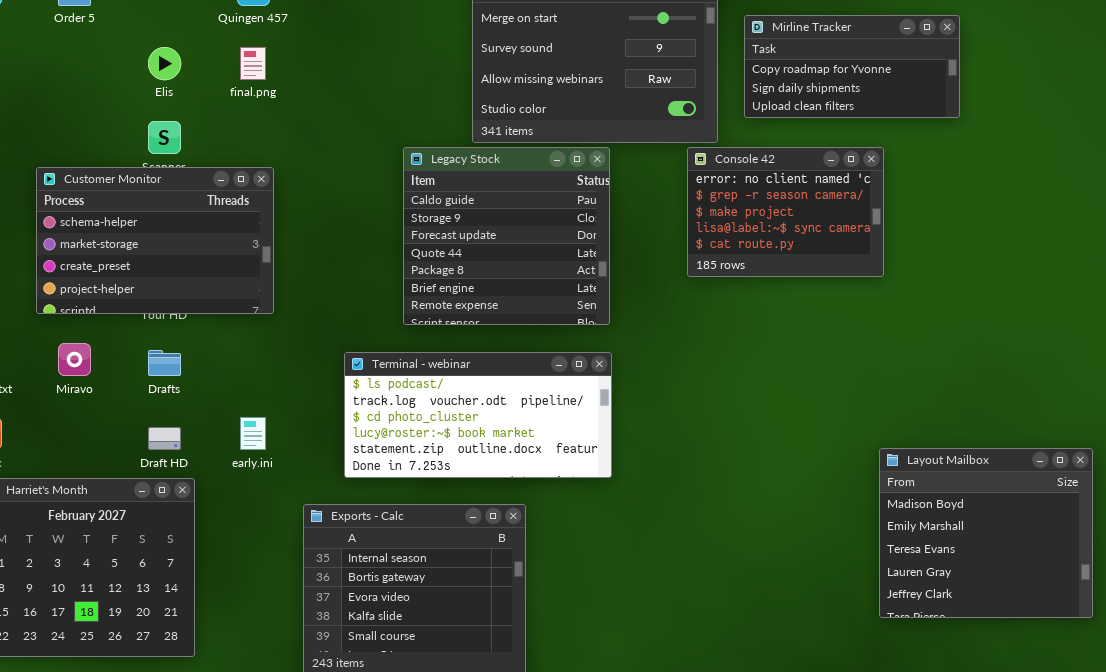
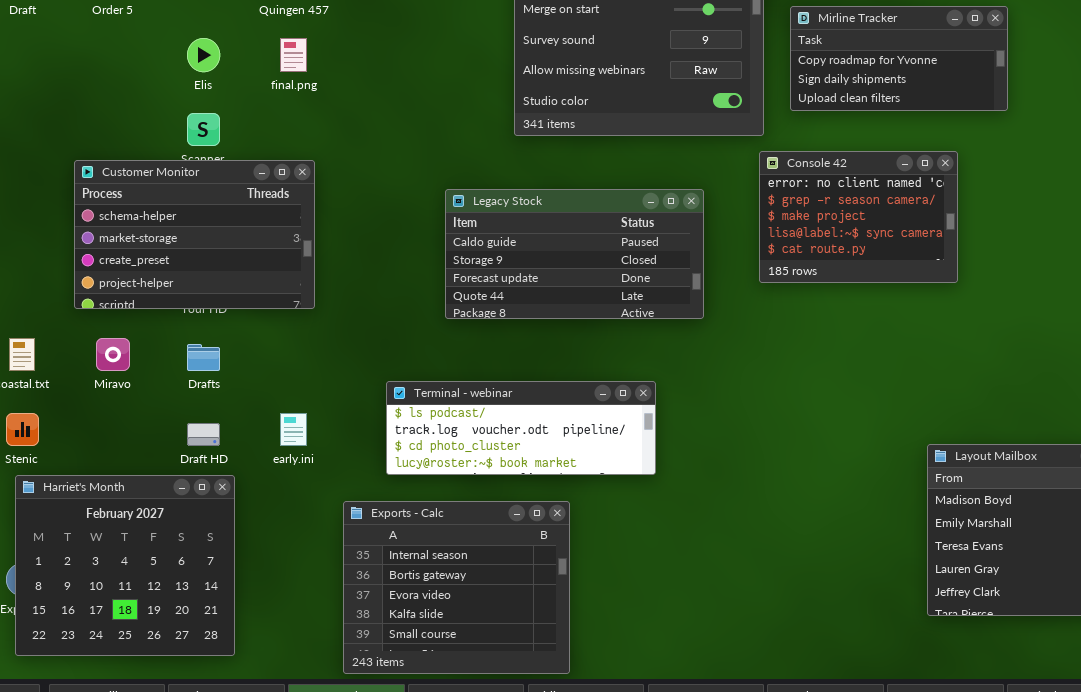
Console 42: [687,147,884,277] -> [759,151,958,283], moved
Legacy Stock: [403,147,610,325] -> [445,189,704,319], resized
Terminal - webinar: [344,352,612,478] -> [386,381,656,475], resized

